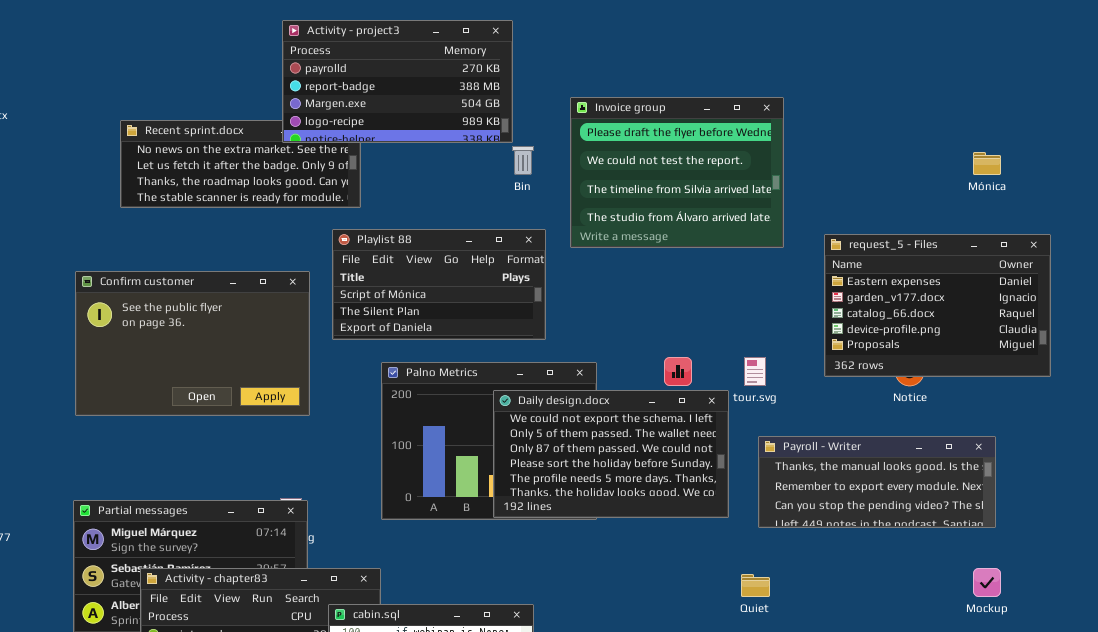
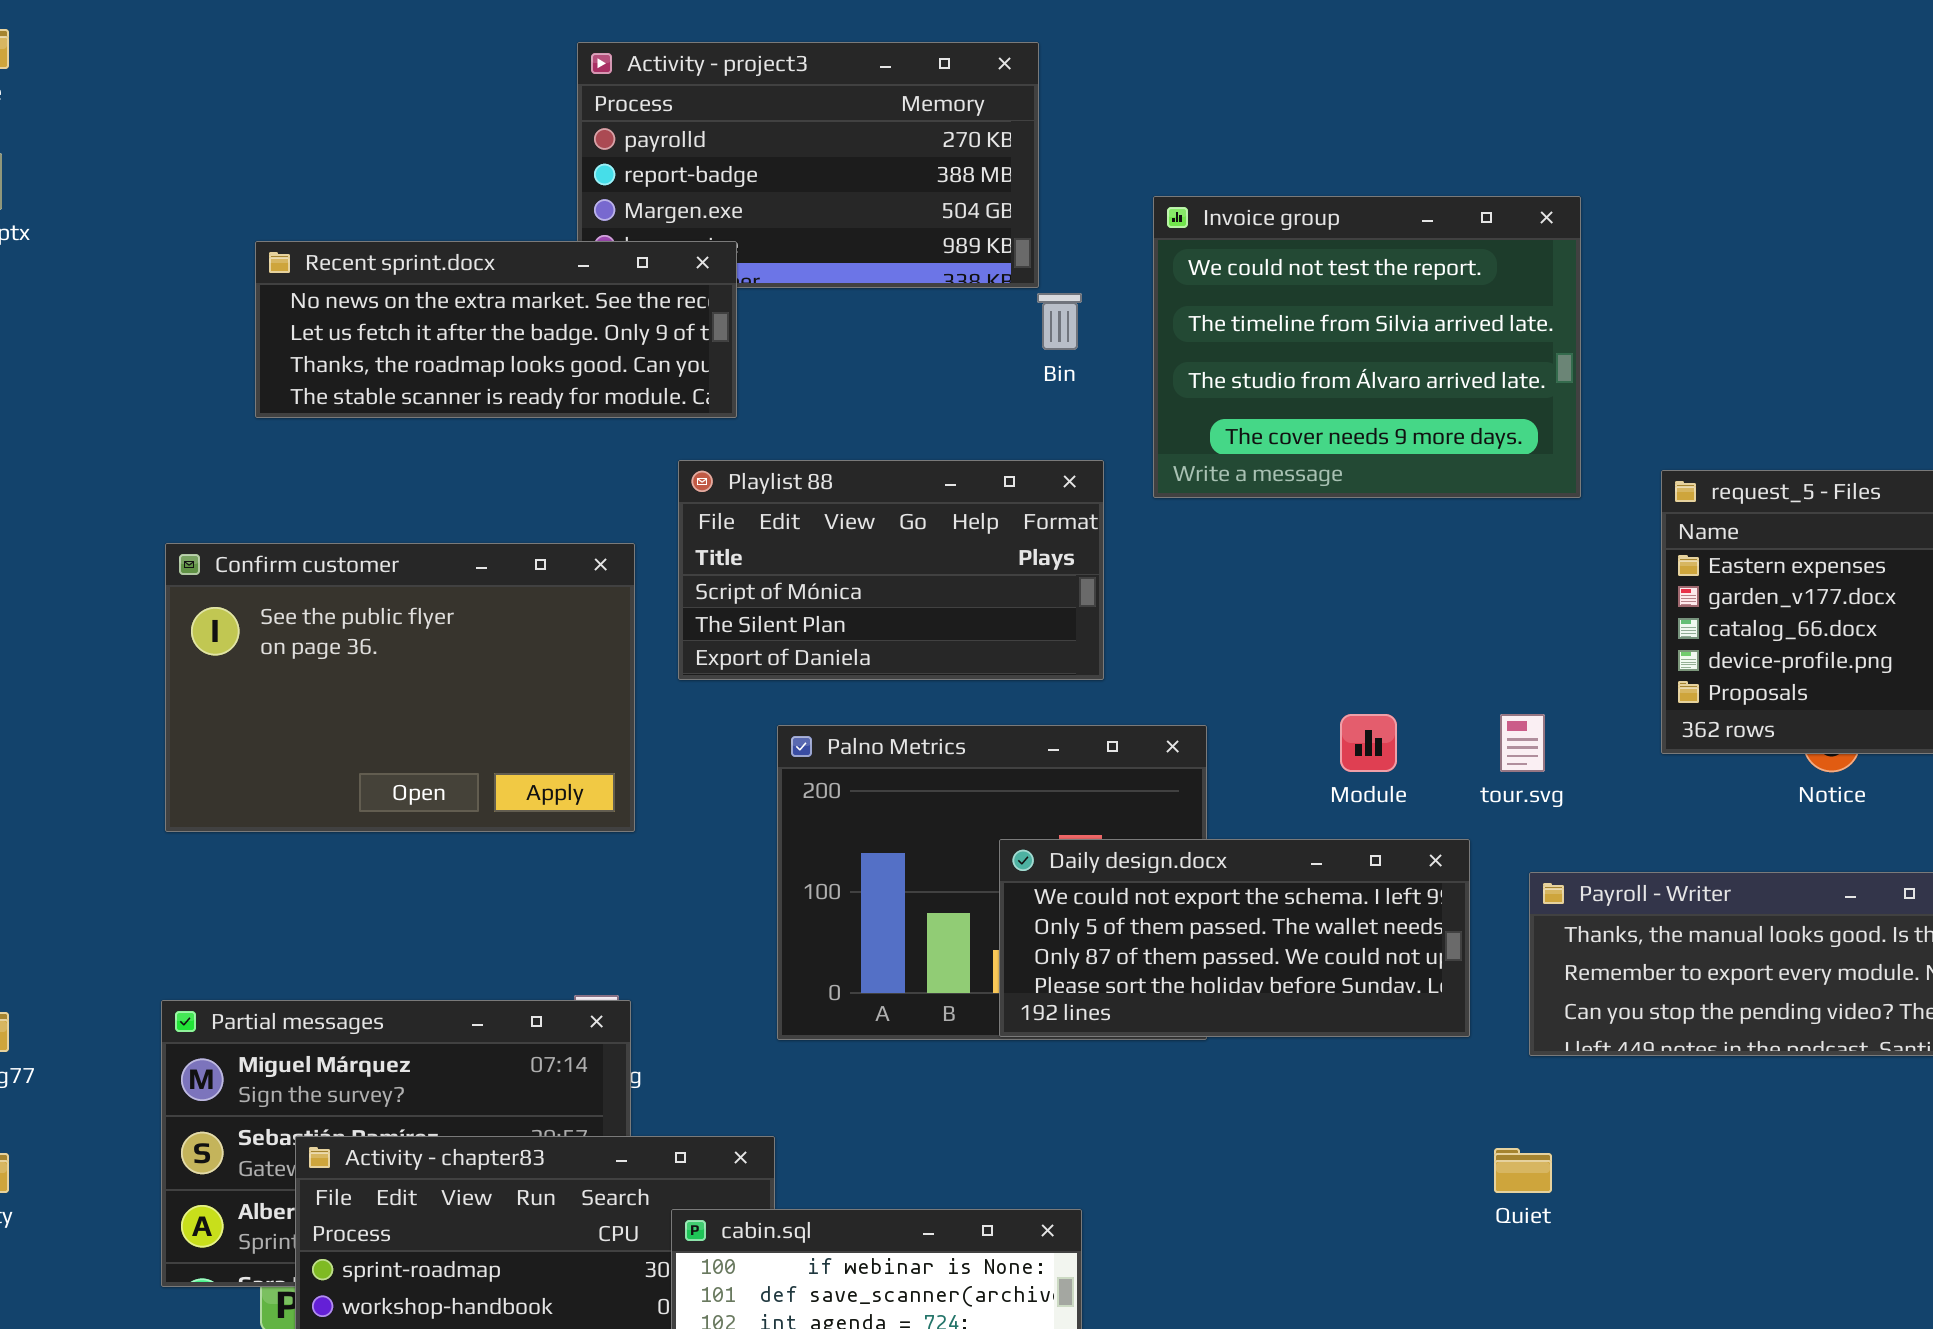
Invoice group: [570,97,784,248] -> [1153,196,1581,498], scrolled down 1 row
Recent sprint.docx: [120,120,361,208] -> [255,241,737,418], raised
Daily design.docx: [493,390,729,518] -> [999,839,1470,1037], resized

